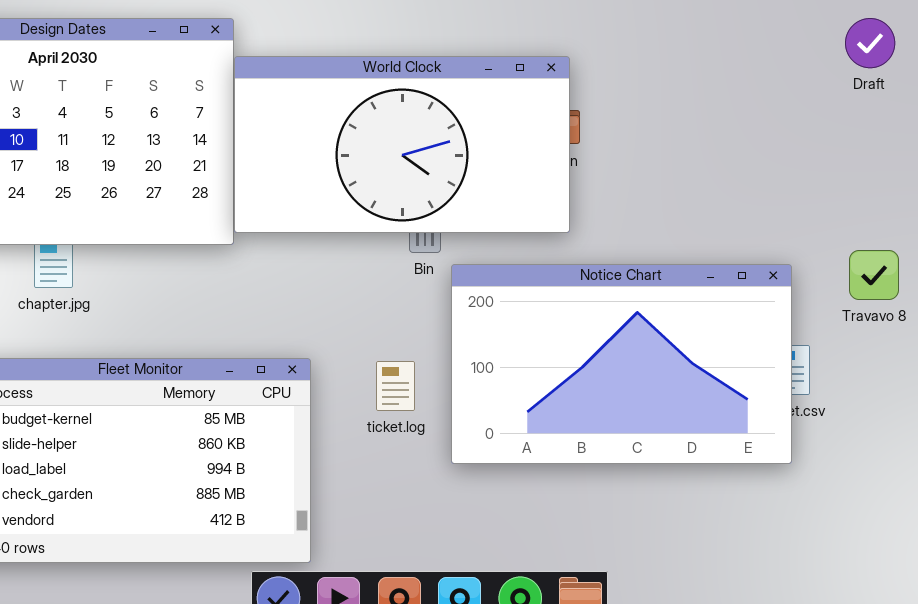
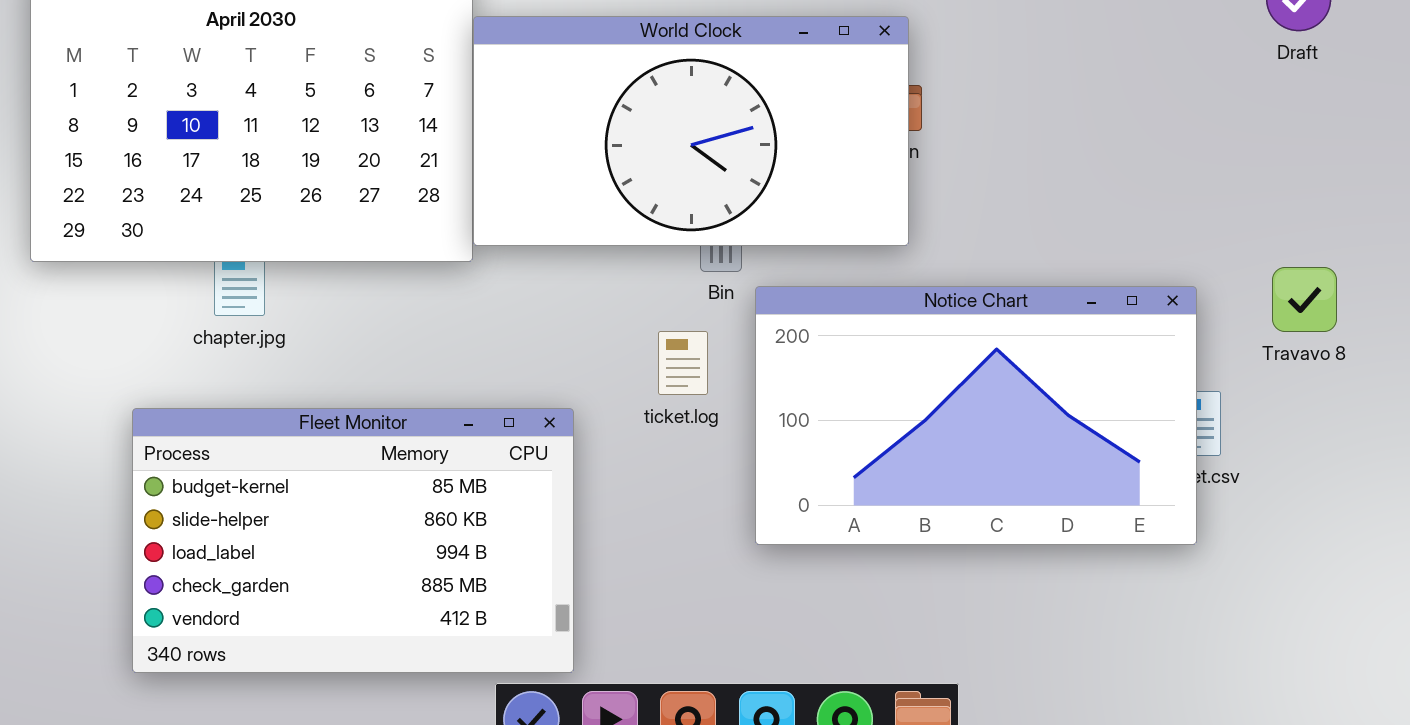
ticket.log: [376,361,415,411] -> [658,331,708,395], moved

